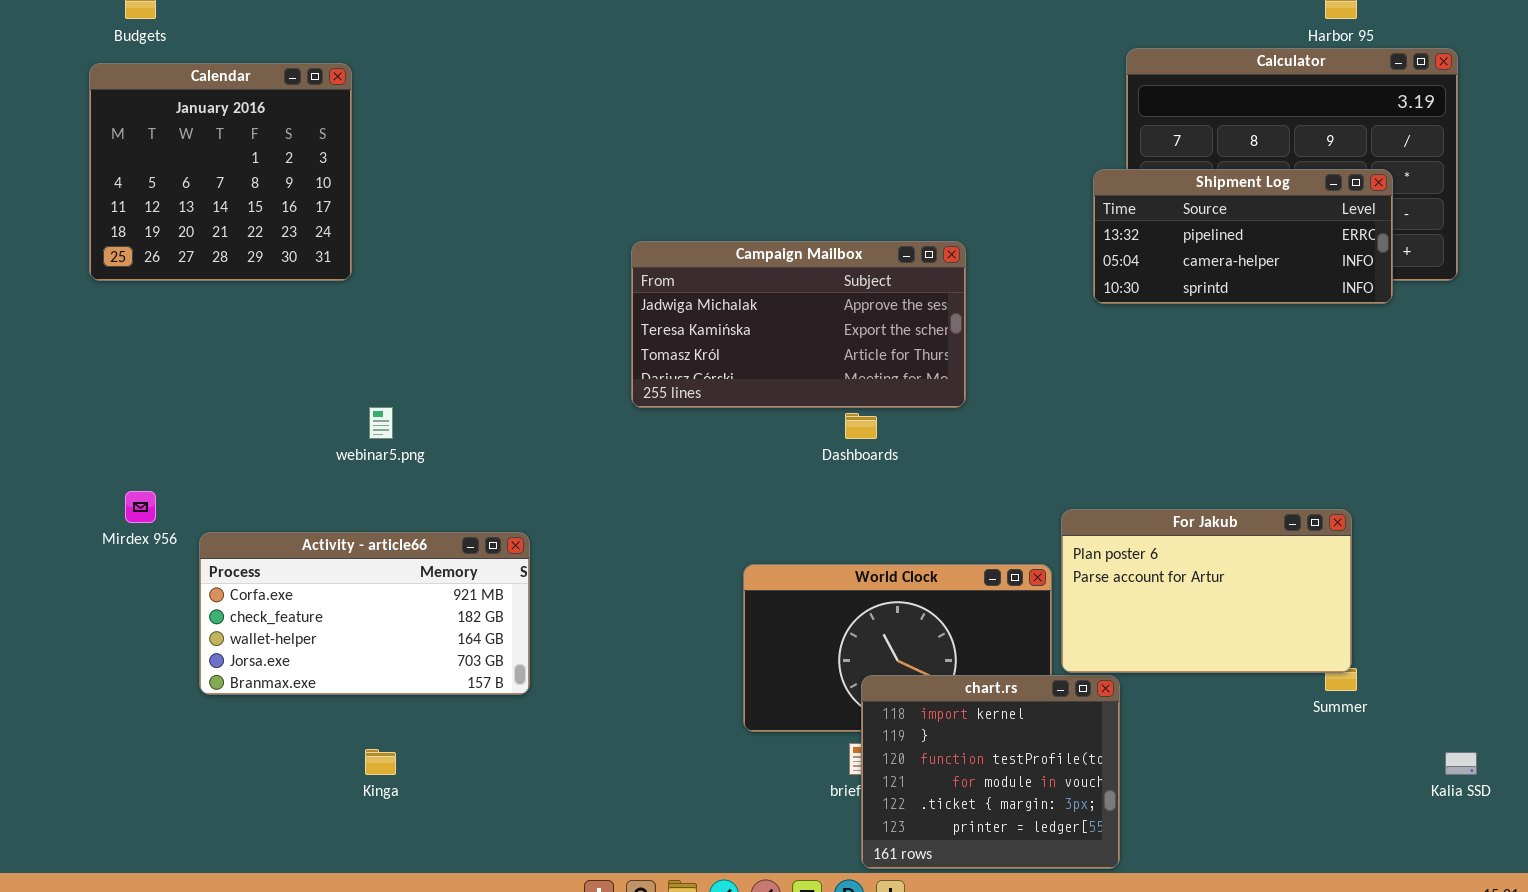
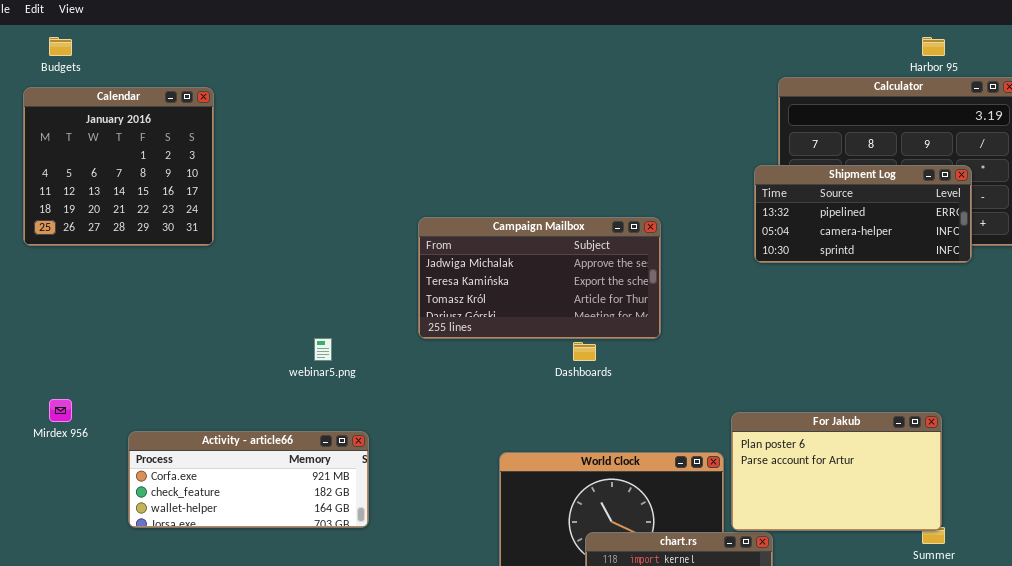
webinar5.png: [369,407,393,439] -> [314,338,332,361], moved
Activity - article66: [199,532,530,695] -> [128,431,369,528], moved, resized

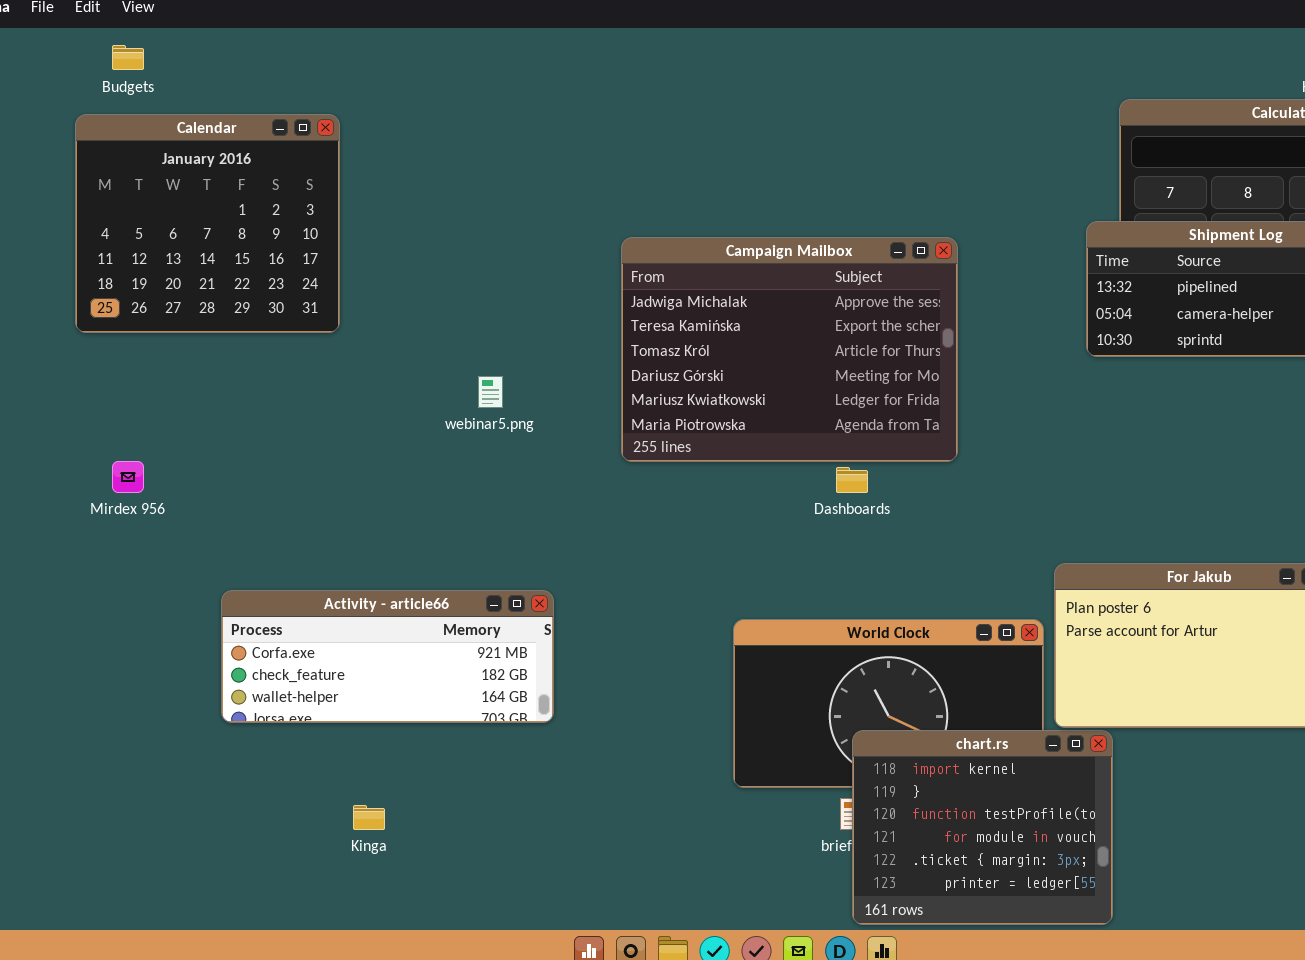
Campaign Mailbox: [418,217,661,339] -> [621,237,958,462], resized
webinar5.png: [314,338,332,361] -> [478,376,503,408], moved
Mirdex 956: [49,399,72,422] -> [112,461,144,493], moved

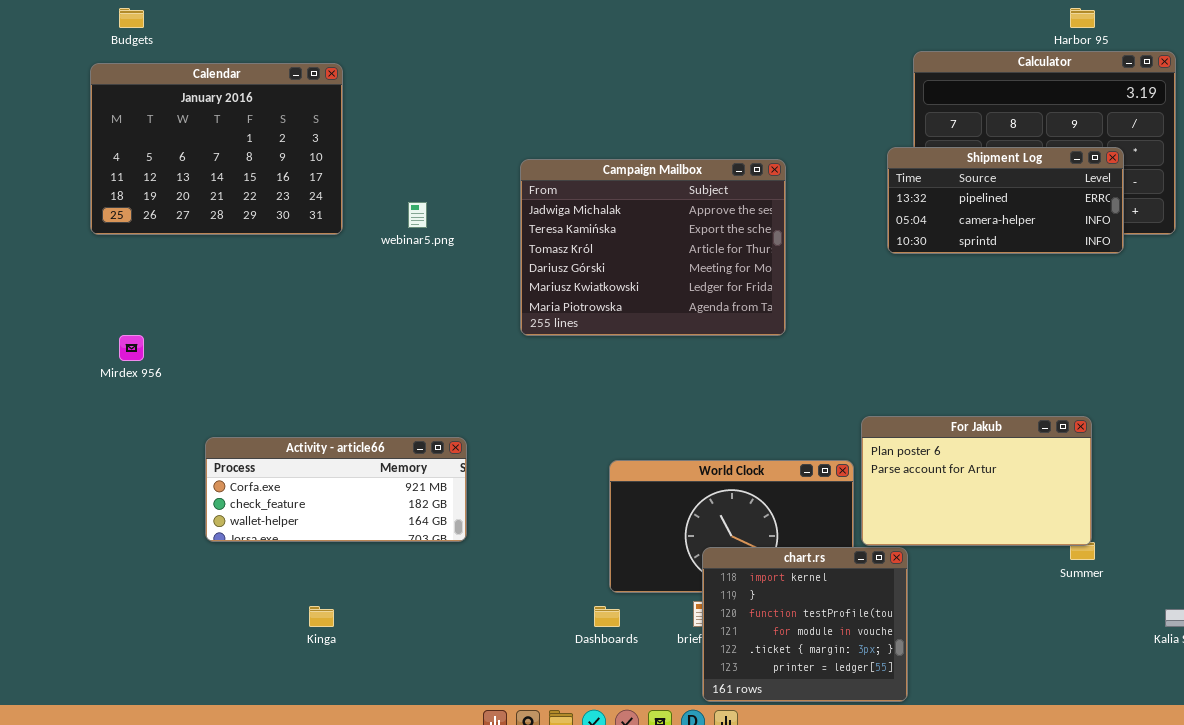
Calendar: [75,114,340,333] -> [90,63,343,235], resized
webinar5.png: [478,376,503,408] -> [408,202,427,228], moved
Dashboards: [836,467,868,493] -> [594,606,620,627], moved

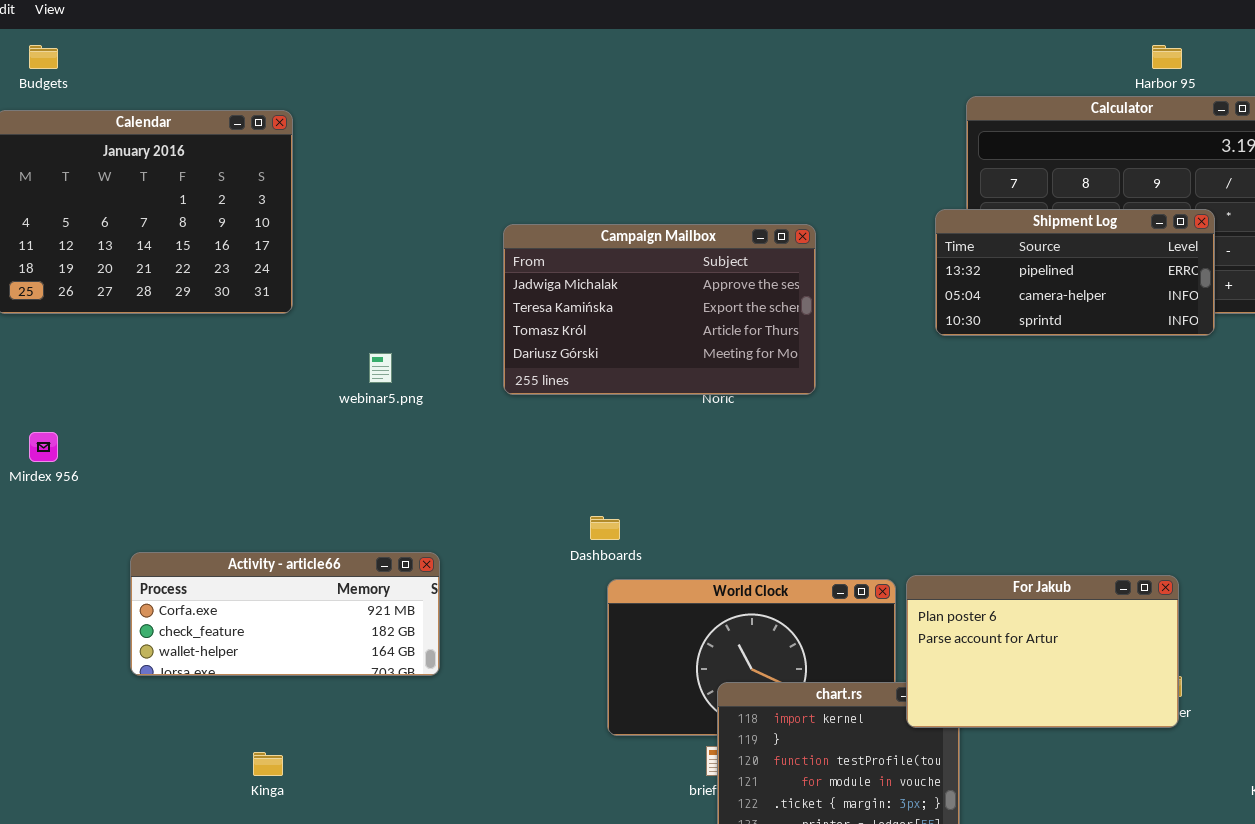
Campaign Mailbox: [520,159,786,336] -> [503,224,816,395], resized
webinar5.png: [408,202,427,228] -> [369,353,392,383], moved
For Jakub: [861,416,1092,546] -> [906,575,1179,728], moved
Dashboards: [594,606,620,627] -> [590,516,620,540], moved

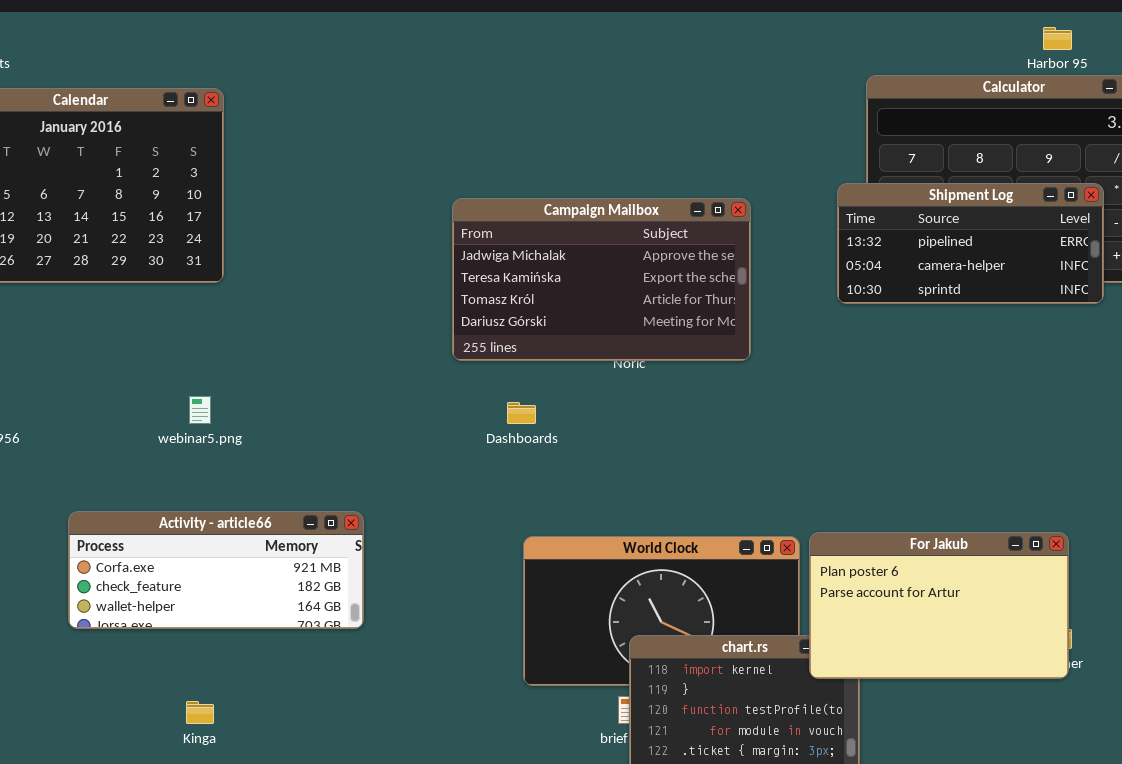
Campaign Mailbox: [503,224,816,395] -> [452,198,751,361], moved
webinar5.png: [369,353,392,383] -> [189,396,211,424], moved
Dashboards: [590,516,620,540] -> [507,402,536,424], moved

